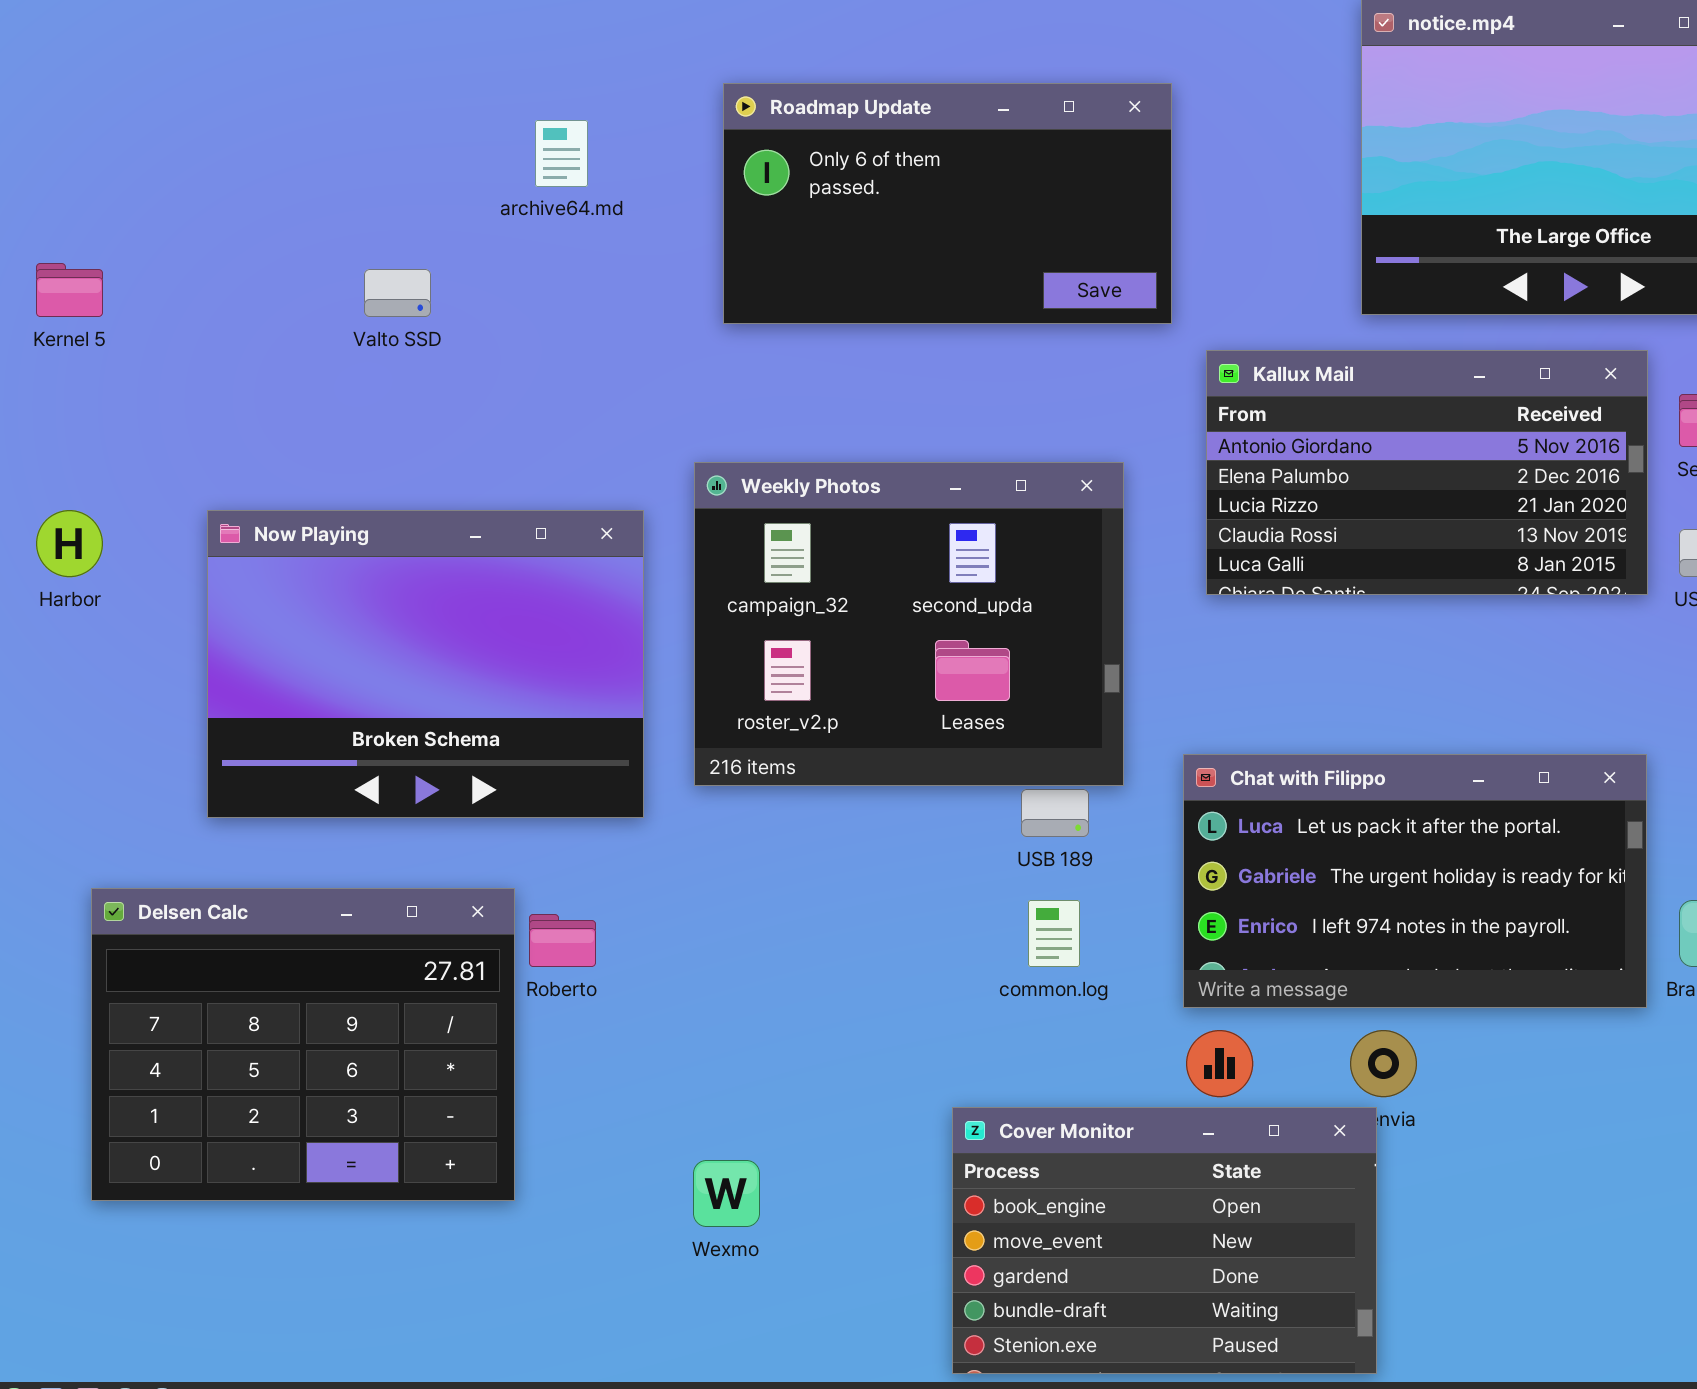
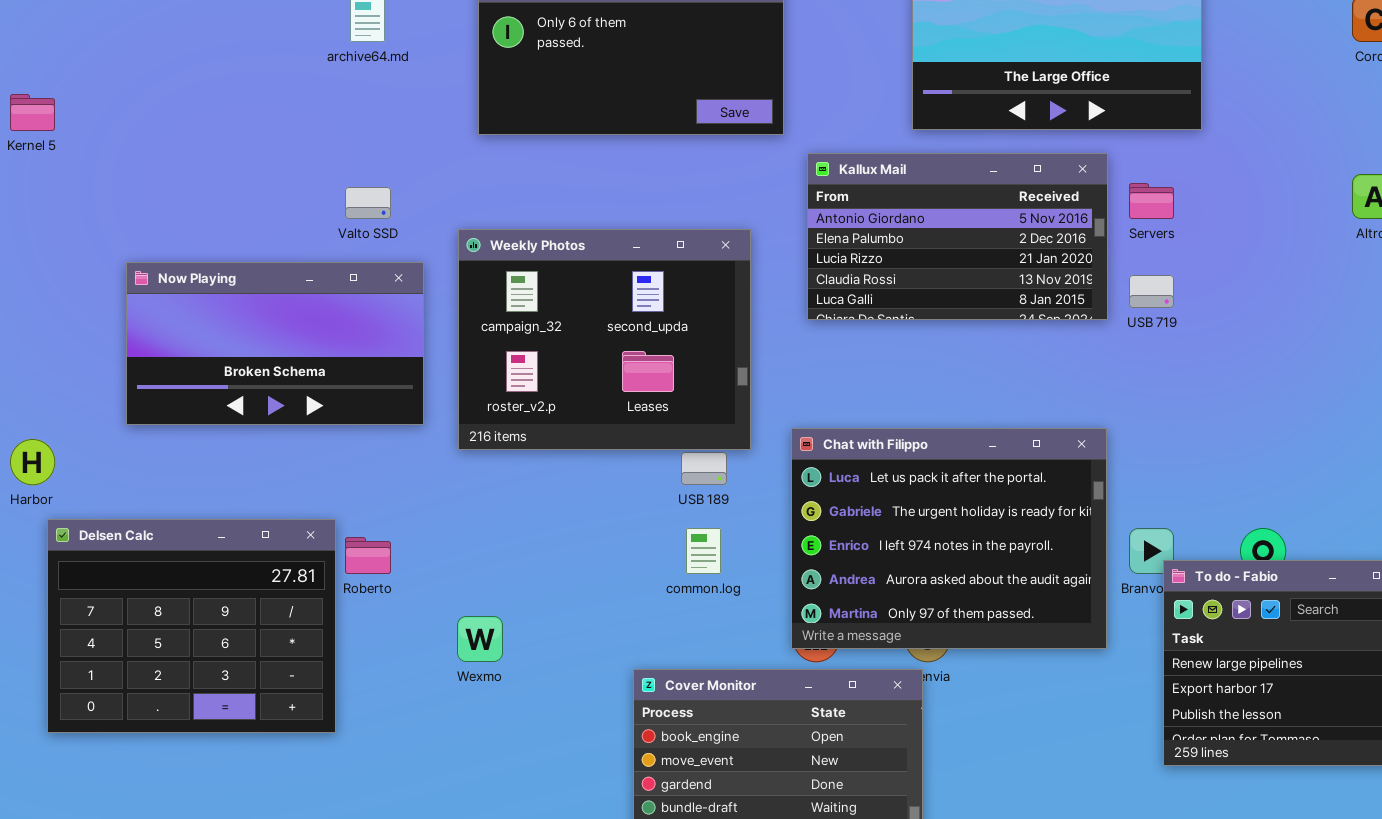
Valto SSD: [364,269,431,317] -> [345,187,391,219], moved
Harbor: [36,510,103,577] -> [10,439,55,485], moved
Now Playing: [207,510,644,818] -> [126,262,424,425], resized
Chat with Filippo: [1183,754,1647,1008] -> [791,428,1107,649], resized
Wexmo: [693,1160,760,1227] -> [457,616,503,662], moved

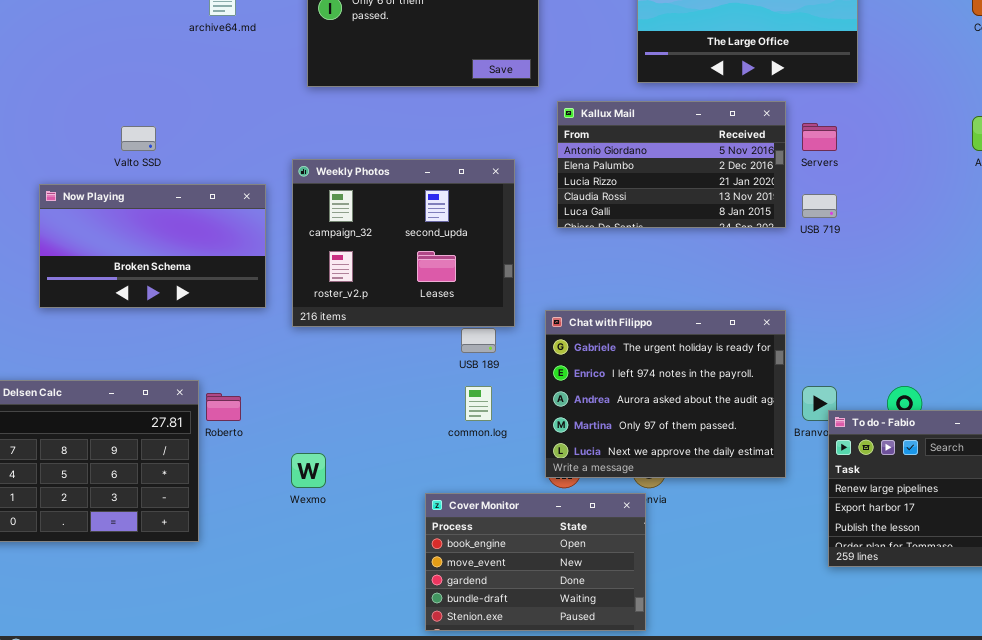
Valto SSD: [345,187,391,219] -> [121,126,156,151], moved
Chat with Filippo: [791,428,1107,649] -> [545,310,786,478], scrolled down 1 row

